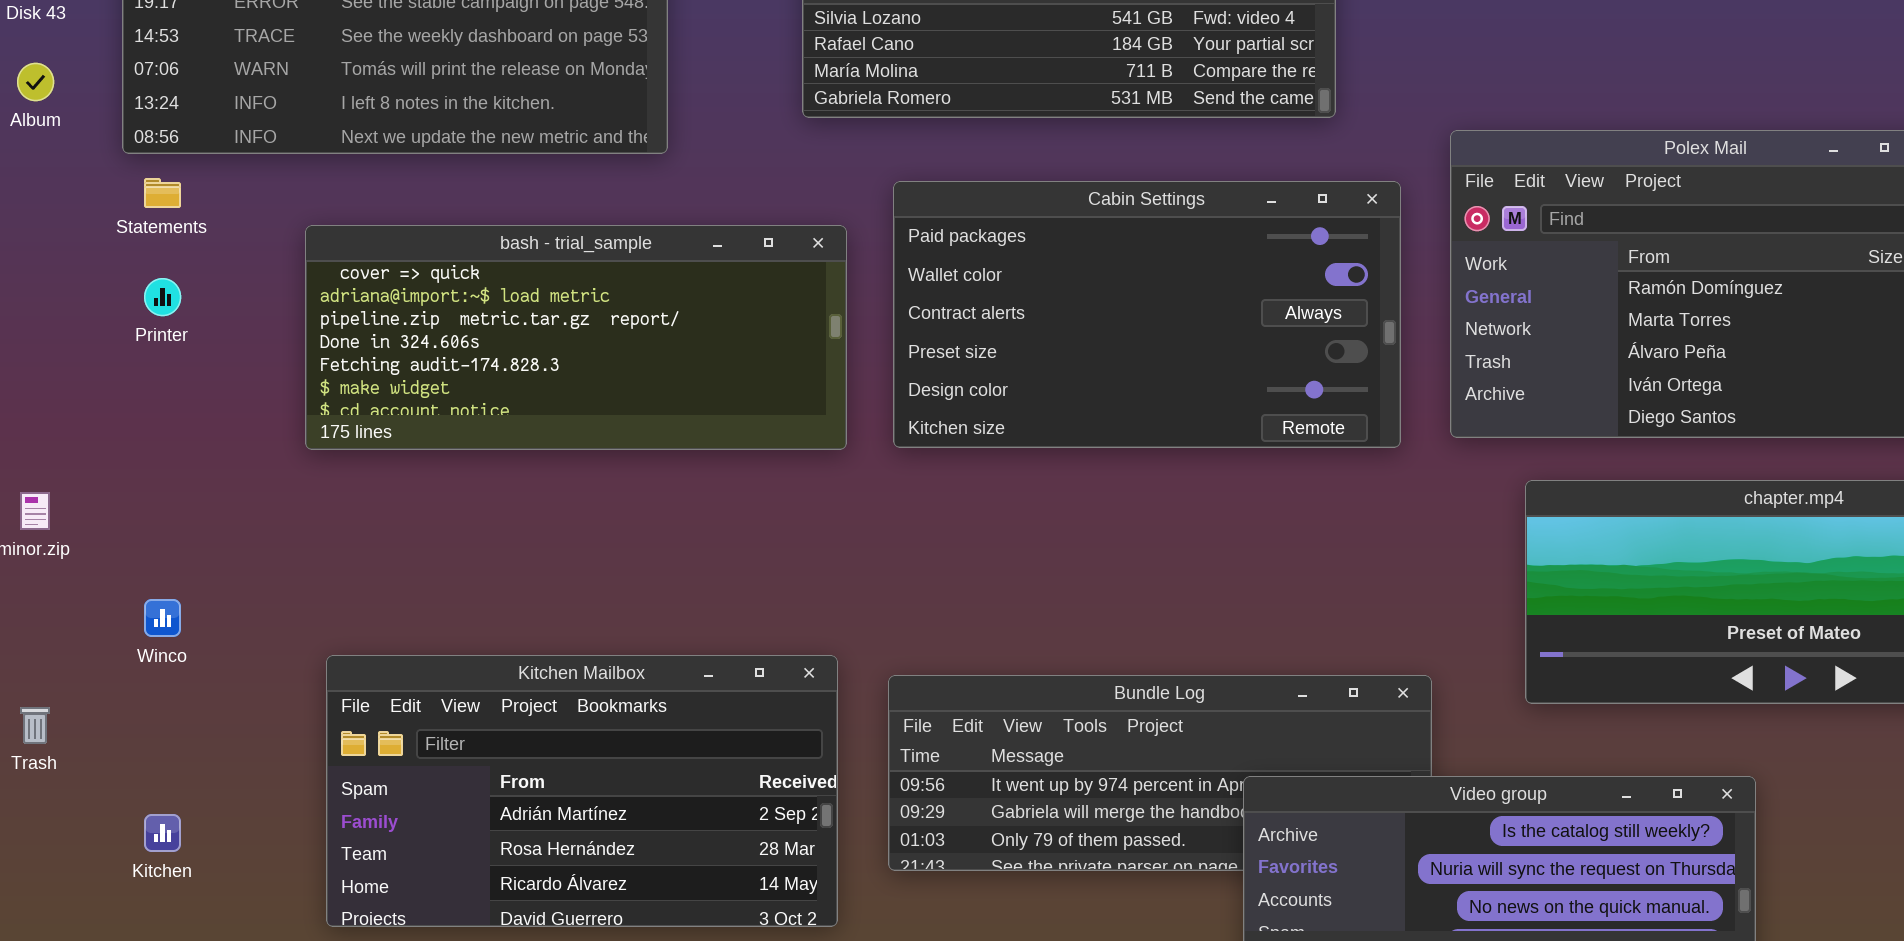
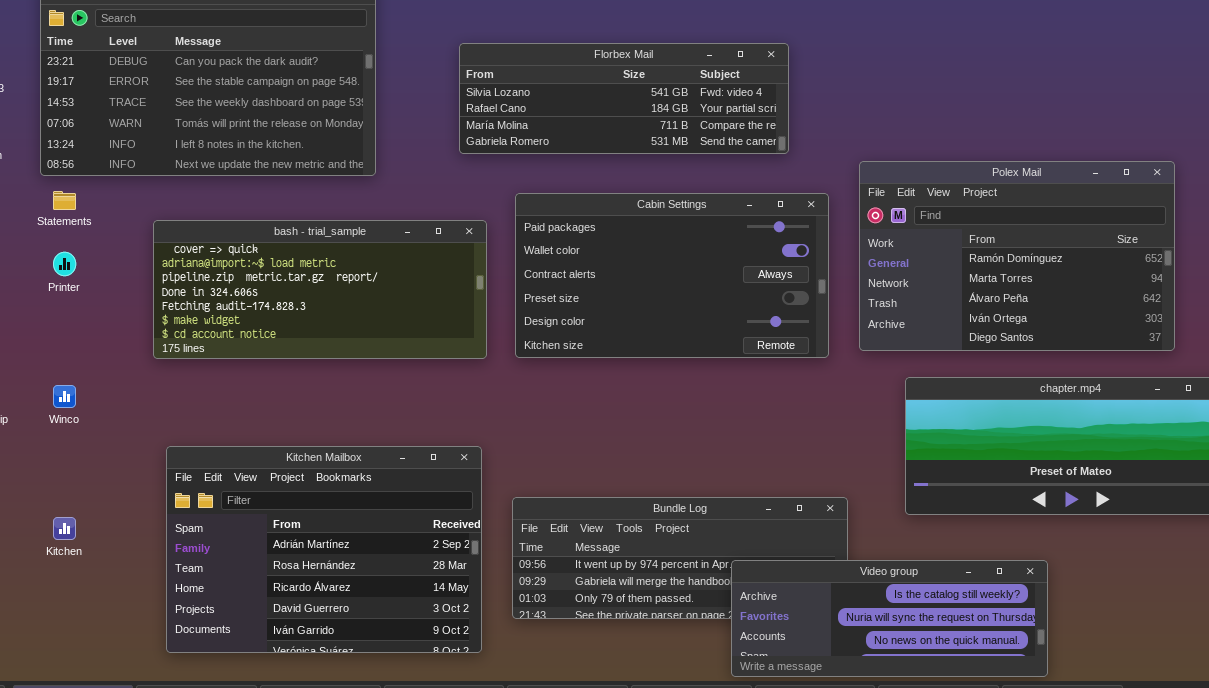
Winco: [144,599,181,637] -> [53,385,76,408], moved
Kitchen Mailbox: [326,655,838,927] -> [166,446,482,653], resized
Kitchen: [144,814,181,852] -> [53,517,76,540], moved

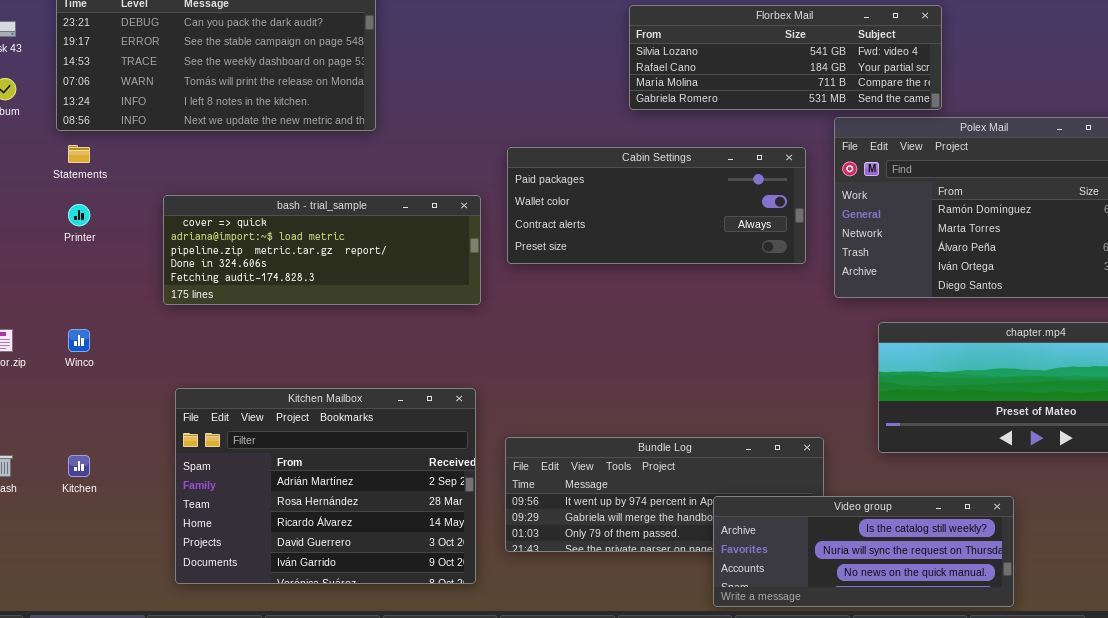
Florbex Mail: [459,43,789,154] -> [629,5,942,110], moved
Cabin Settings: [515,193,829,358] -> [507,147,806,264], resized
bash - trial_sample: [153,220,487,359] -> [163,195,481,305], resized

